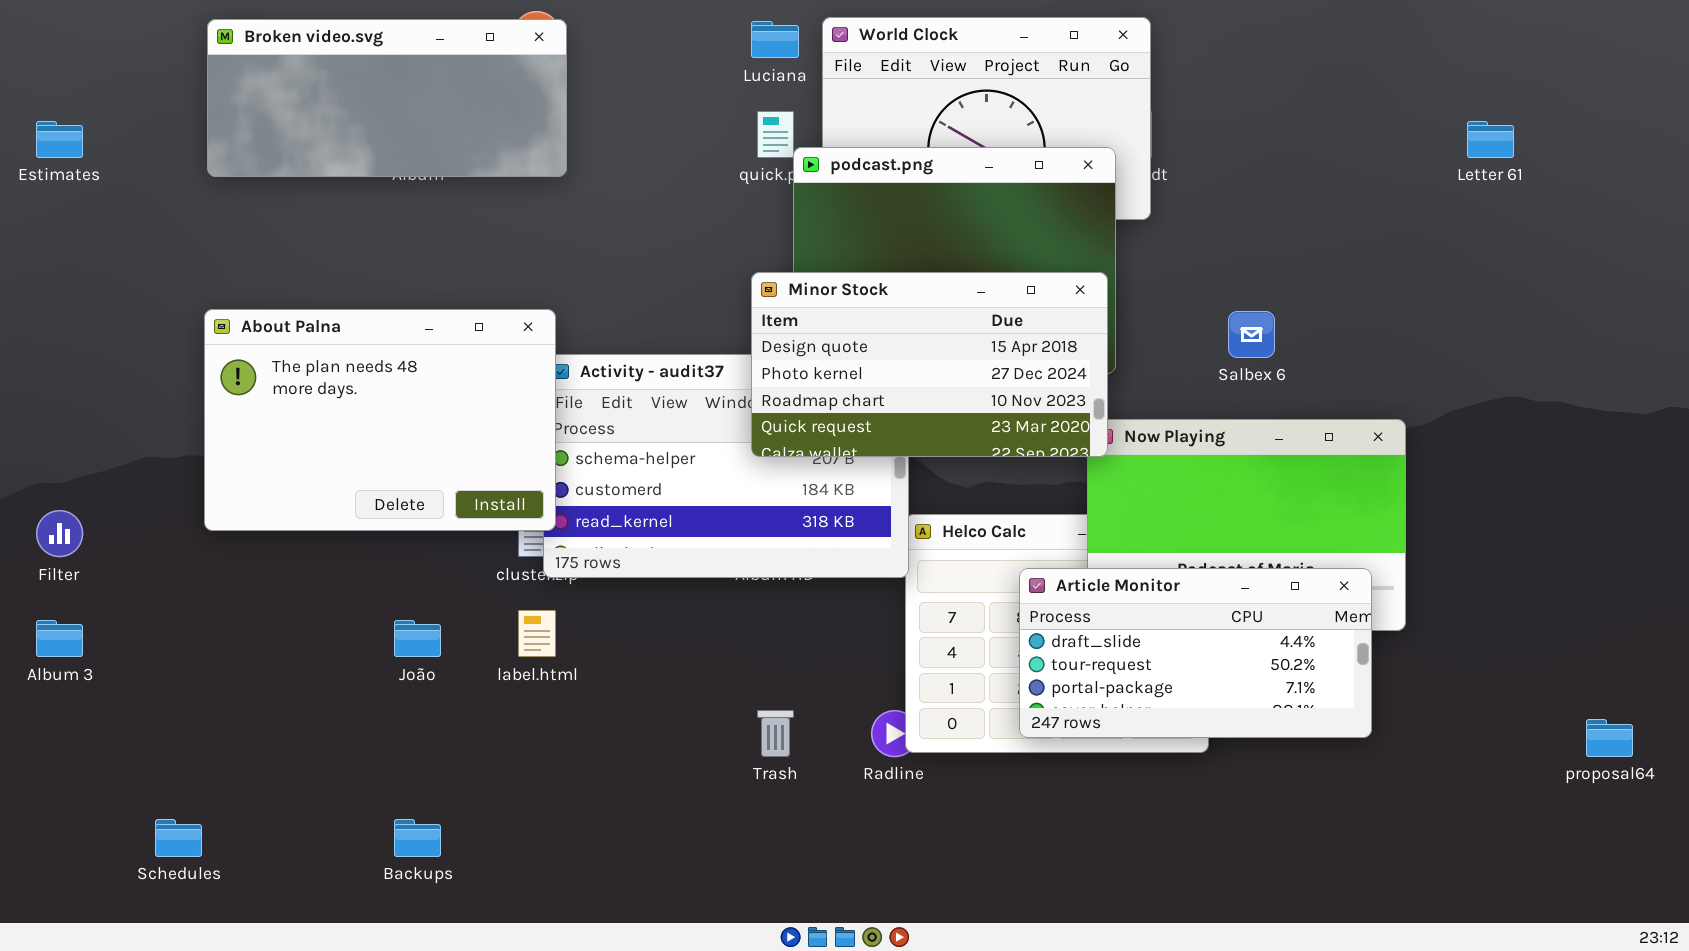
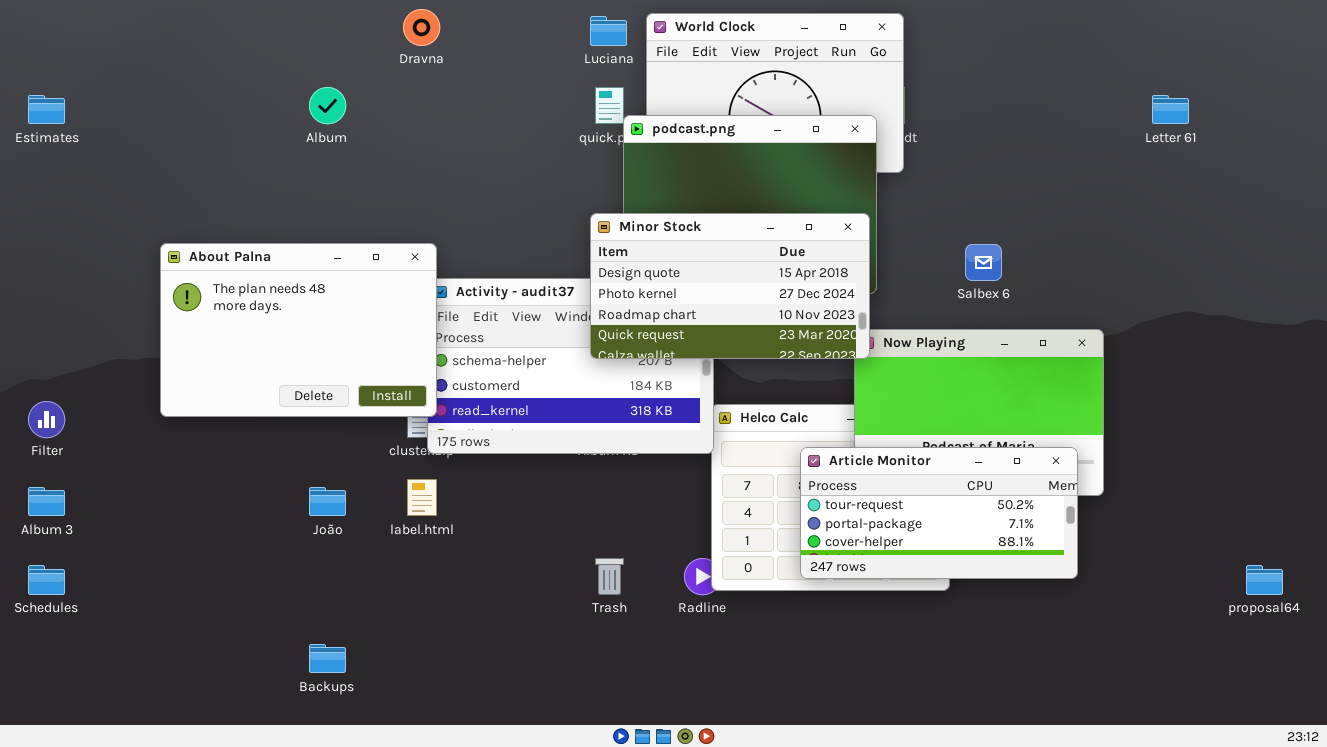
Broken video.svg: [207,19,567,177] -> none, closed
Article Monitor: [1019,568,1372,738] -> [800,447,1078,579], scrolled down 1 row
Schedules: [155,819,202,857] -> [28,565,65,595], moved

